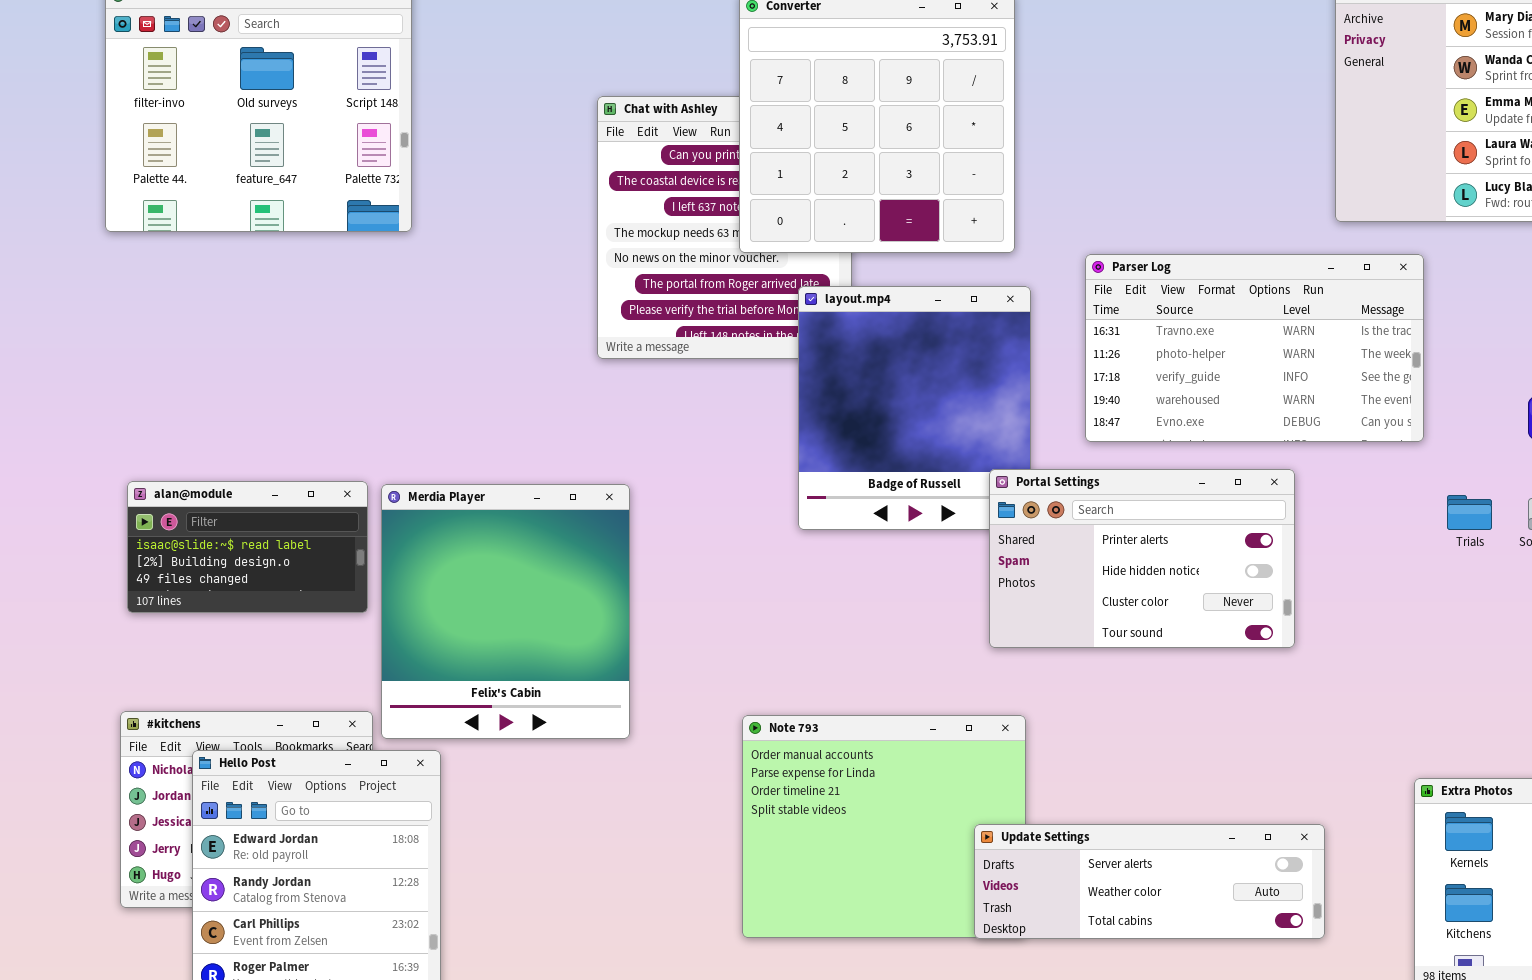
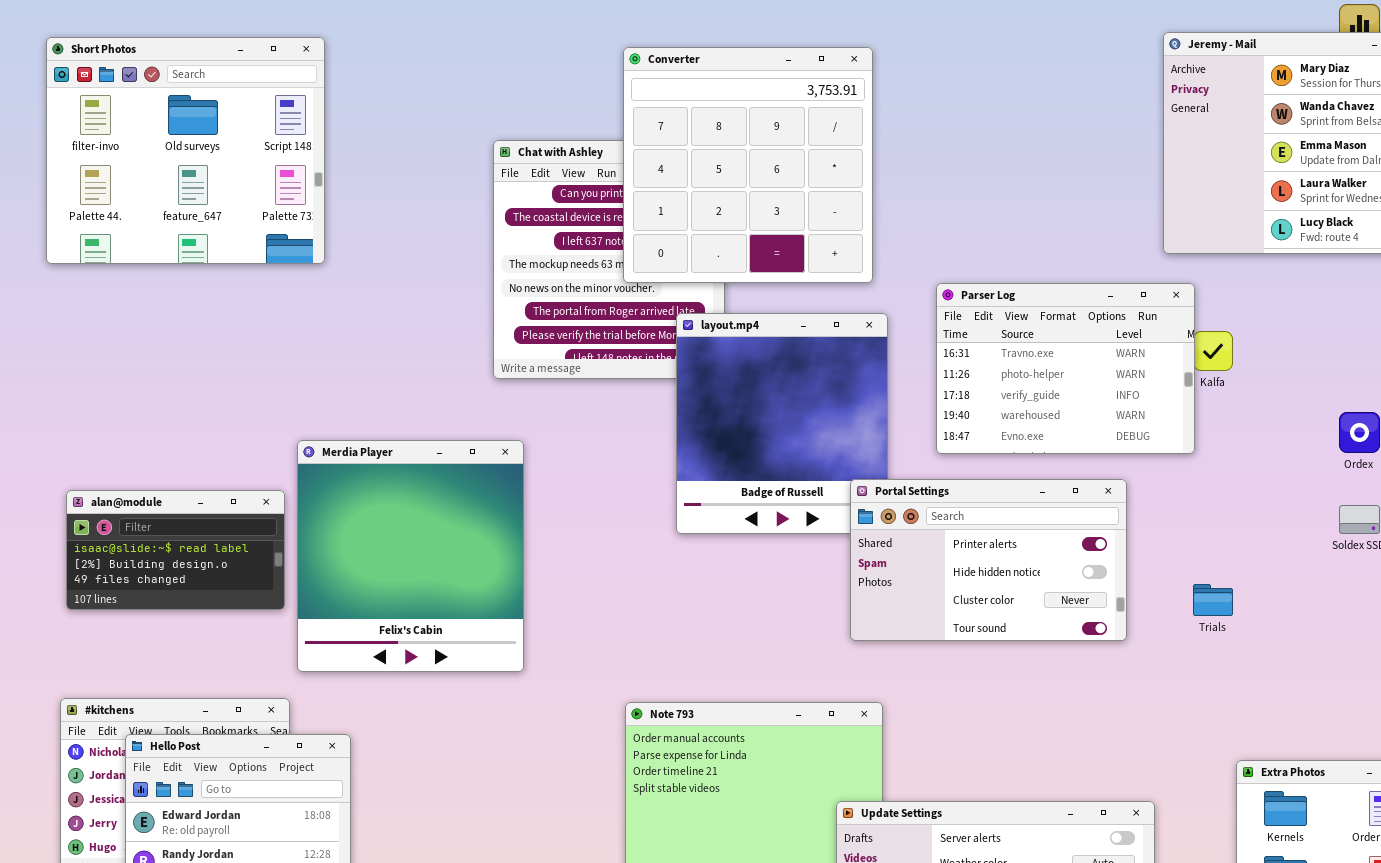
Parser Log: [1085,254,1424,442] -> [936,283,1195,454], resized
Merdia Player: [381,484,630,739] -> [297,440,524,672], moved
Trials: [1447,495,1492,530] -> [1193,584,1233,616], moved

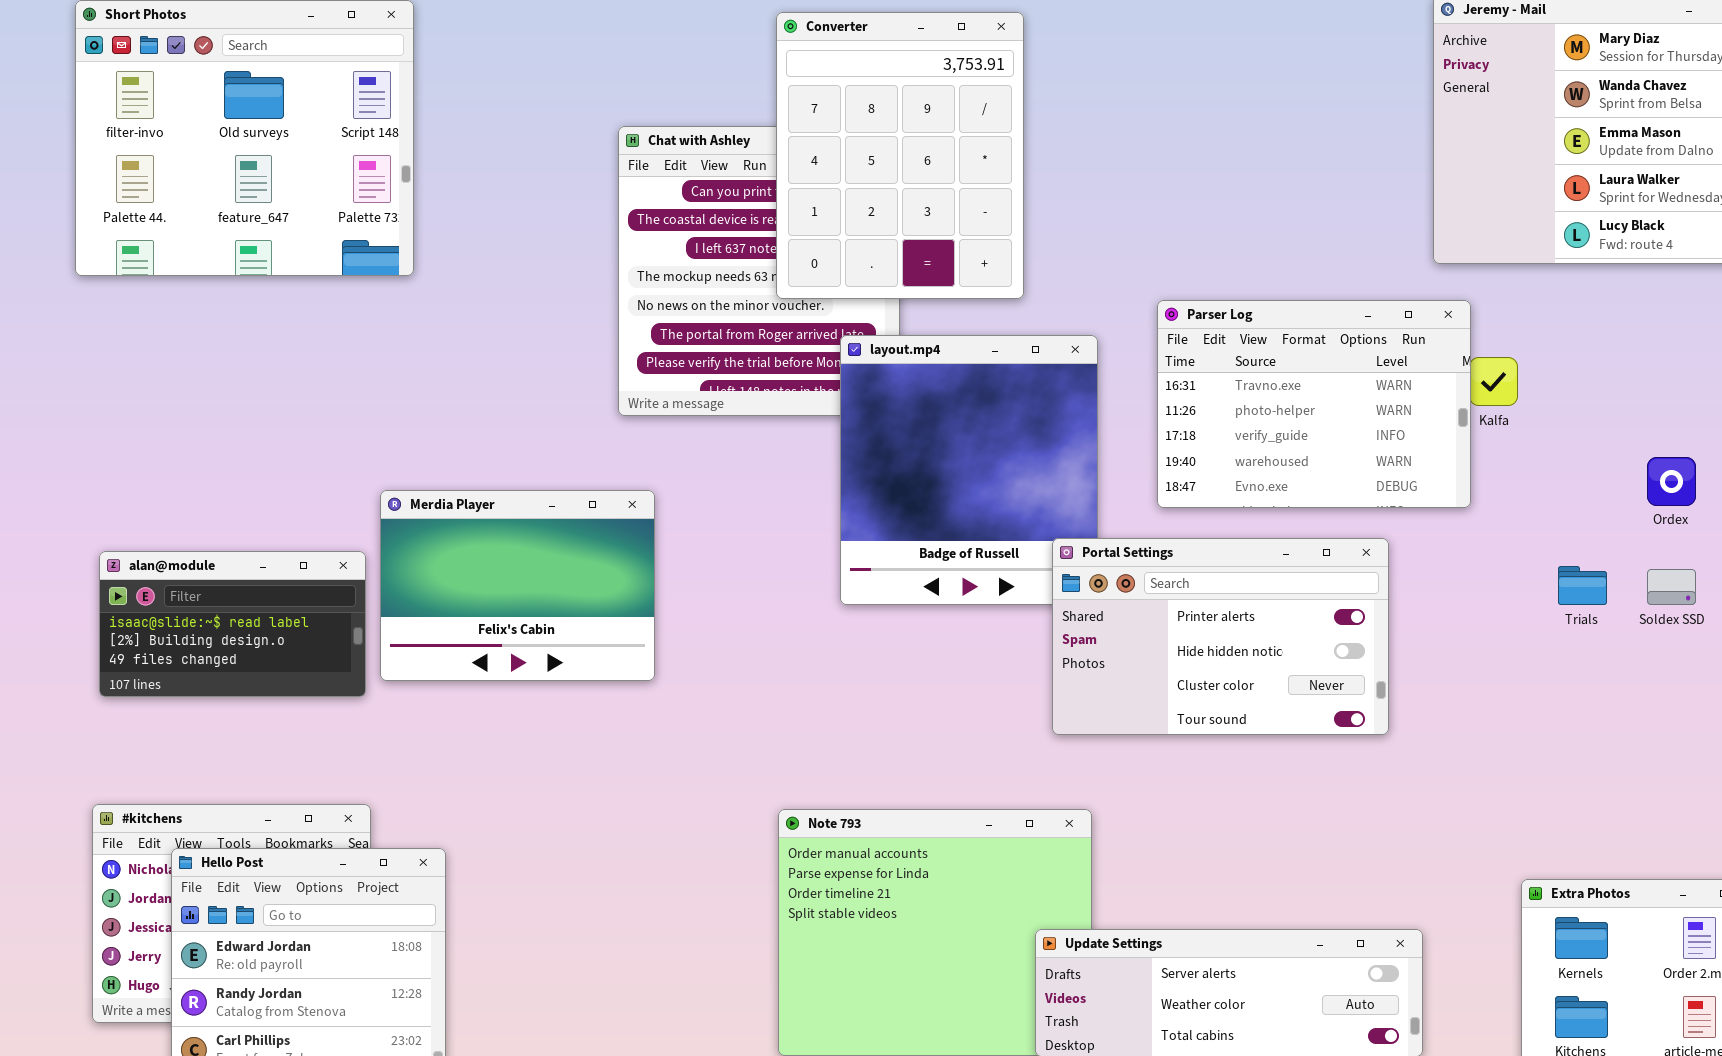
Converter: [623,47,873,283] -> [776,12,1024,299], resized
Merdia Player: [297,440,524,672] -> [380,490,655,681], resized
Trials: [1193,584,1233,616] -> [1558,566,1607,605], moved

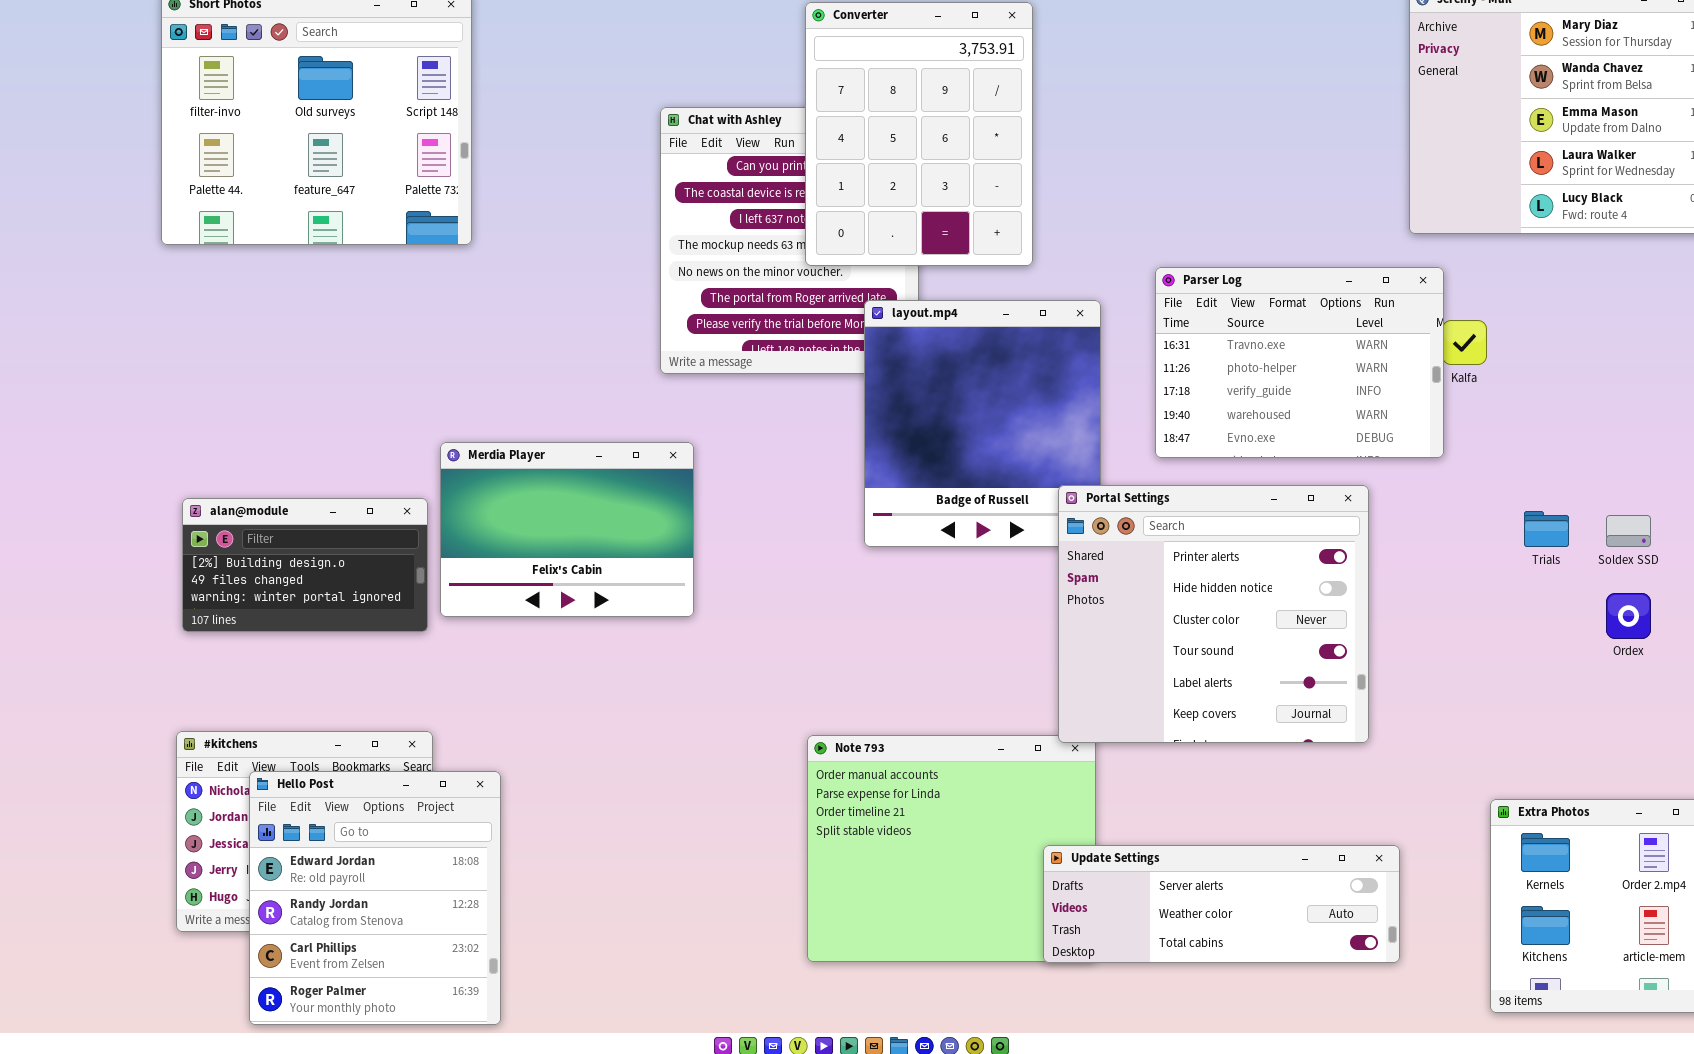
Ordex: [1647,457,1696,506] -> [1606,593,1651,639], moved
Portal Settings: [1052,538,1389,735] -> [1058,485,1369,743], resized
alan@module: [99,551,366,697] -> [182,498,428,632], scrolled down 1 row

